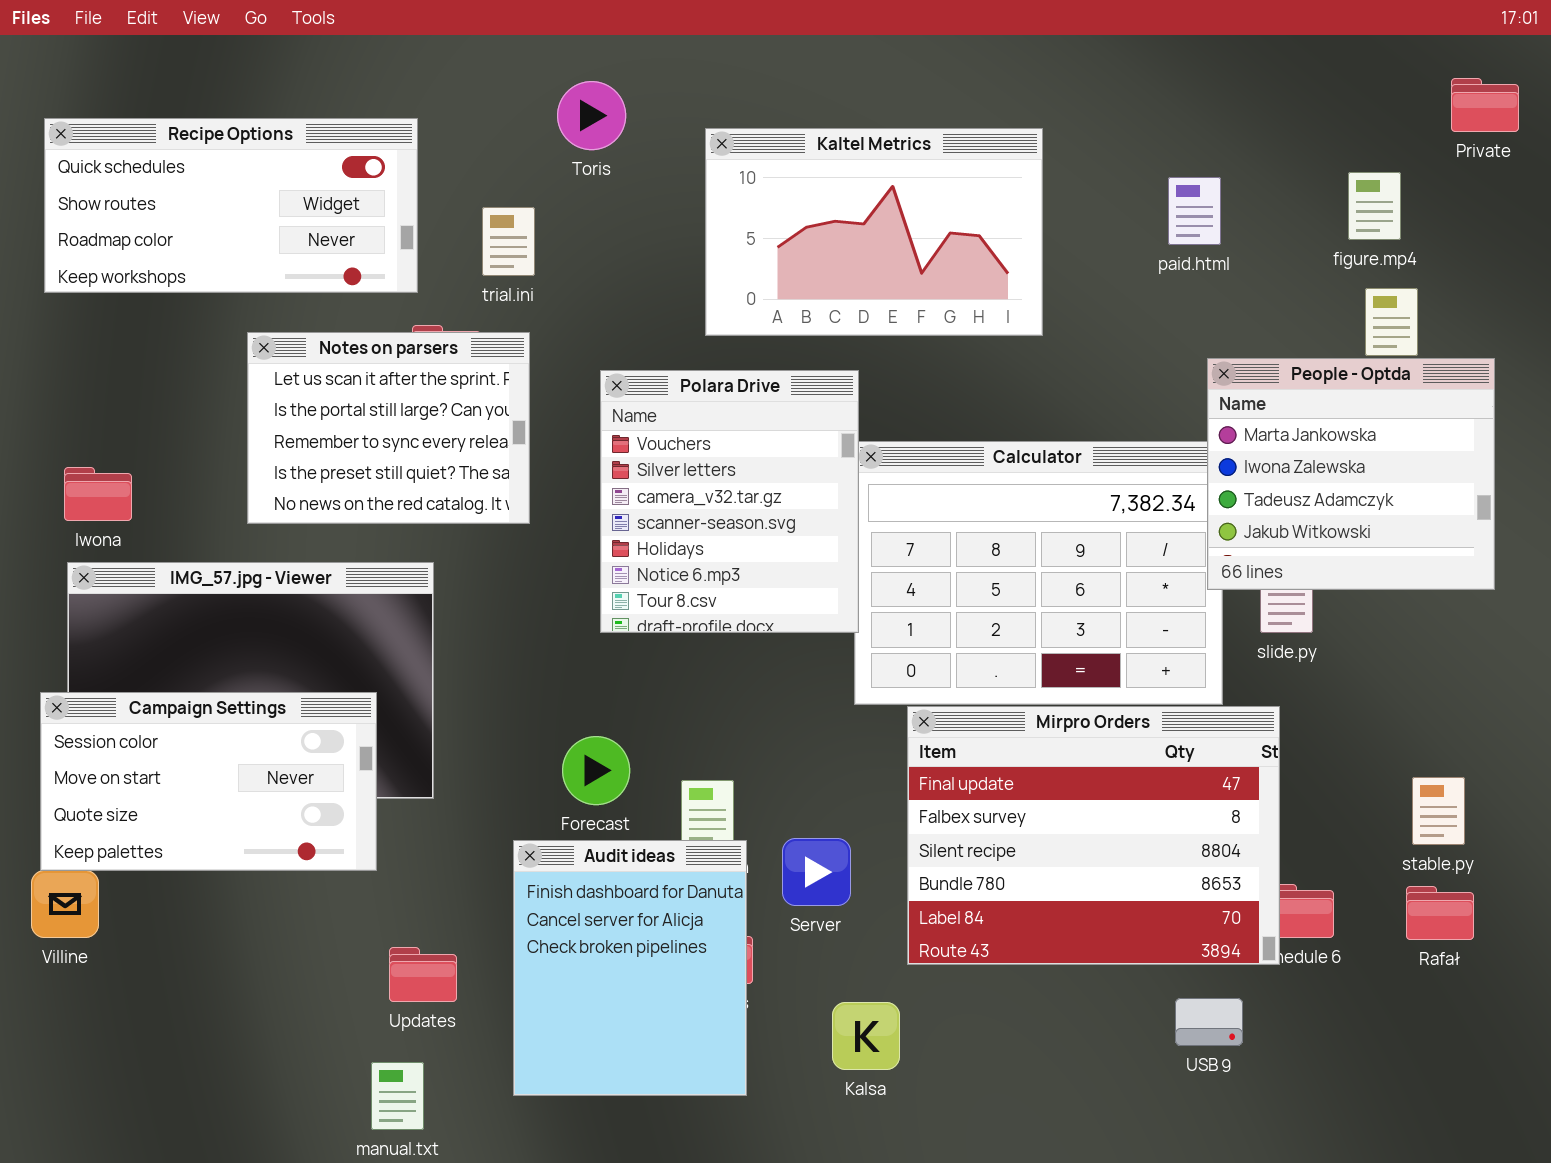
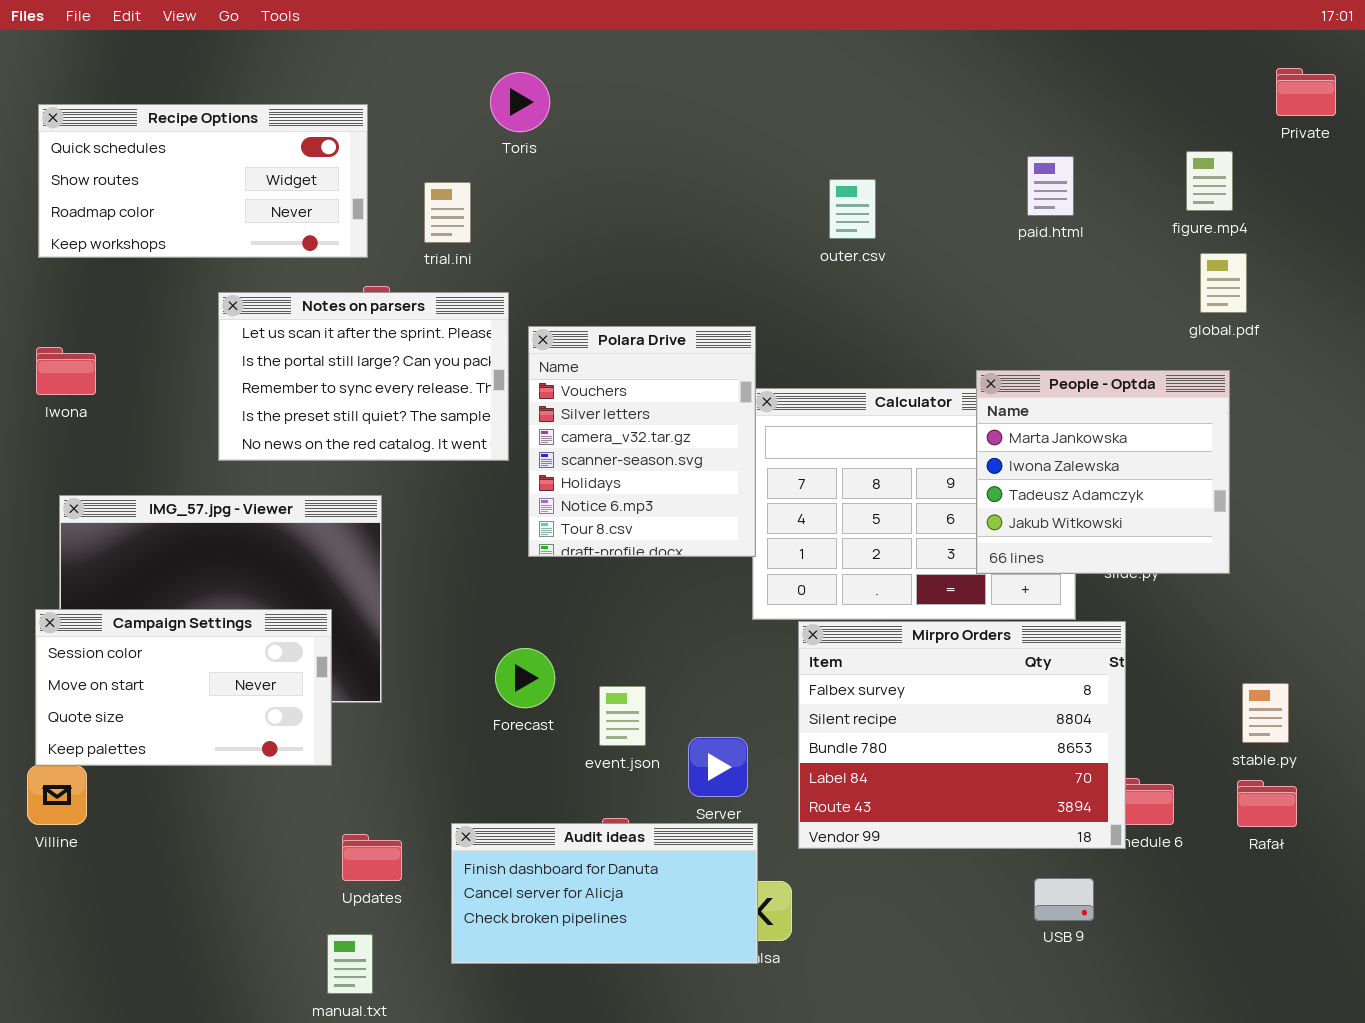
Kaltel Metrics: [705,128,1043,336] -> none, closed
Notes on parsers: [247,332,530,524] -> [218,292,509,461], resized
People - Optda: [1207,358,1495,590] -> [976,370,1230,574], moved
Iwona: [64,467,132,521] -> [36,347,96,395], moved
Mirpro Orders: [907,706,1280,965] -> [798,621,1126,849], scrolled down 1 row
Audit ideas: [513,840,747,1096] -> [451,823,758,964], resized

